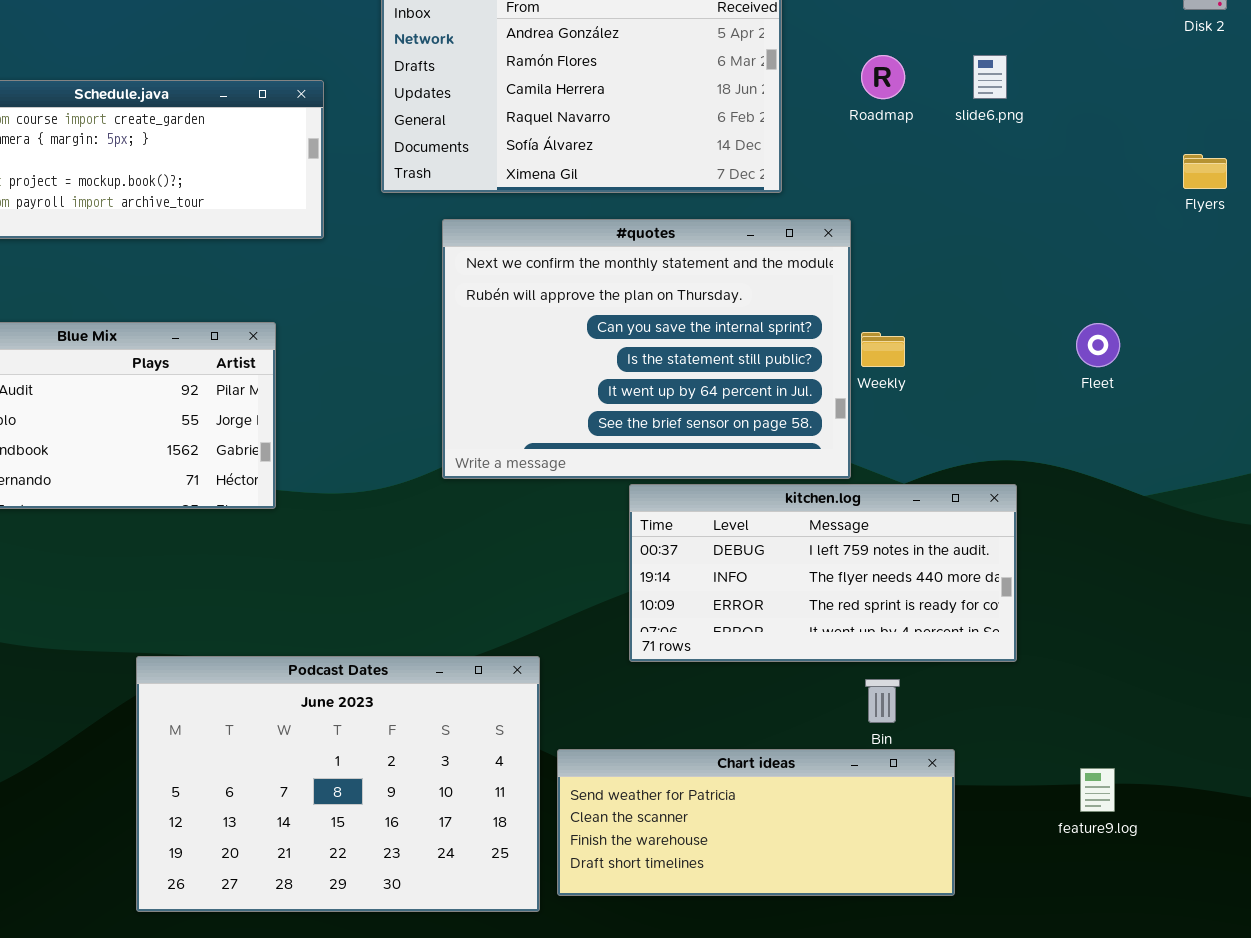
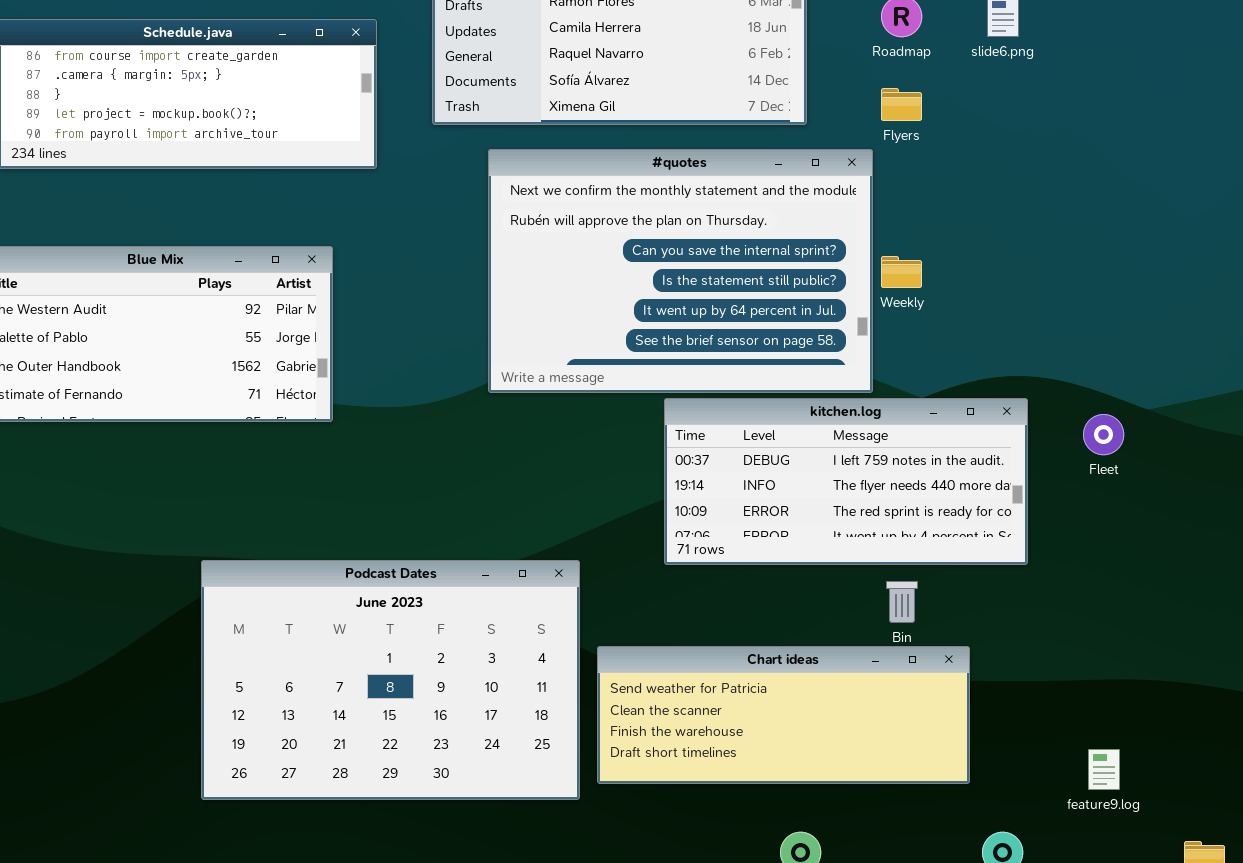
Flyers: [1183,154,1227,189] -> [881,88,922,121], moved
Fleet: [1076,323,1120,367] -> [1083,414,1124,455], moved
feature9.log: [1080,768,1115,812] -> [1088,749,1120,790], moved

